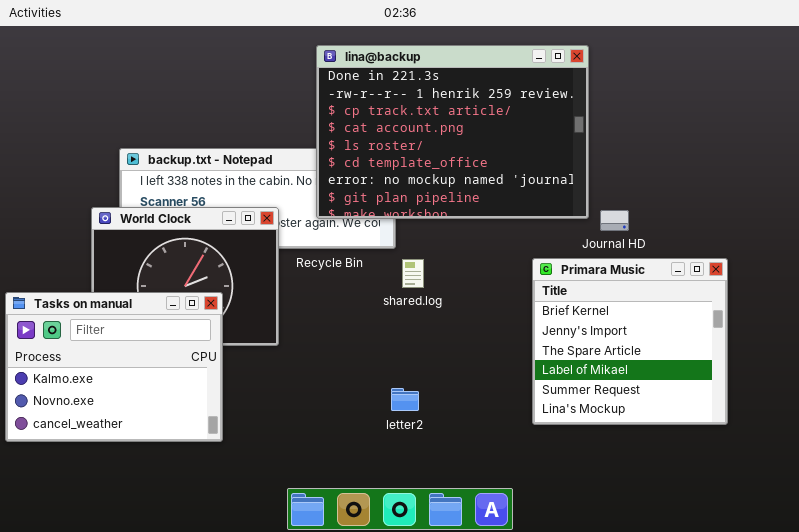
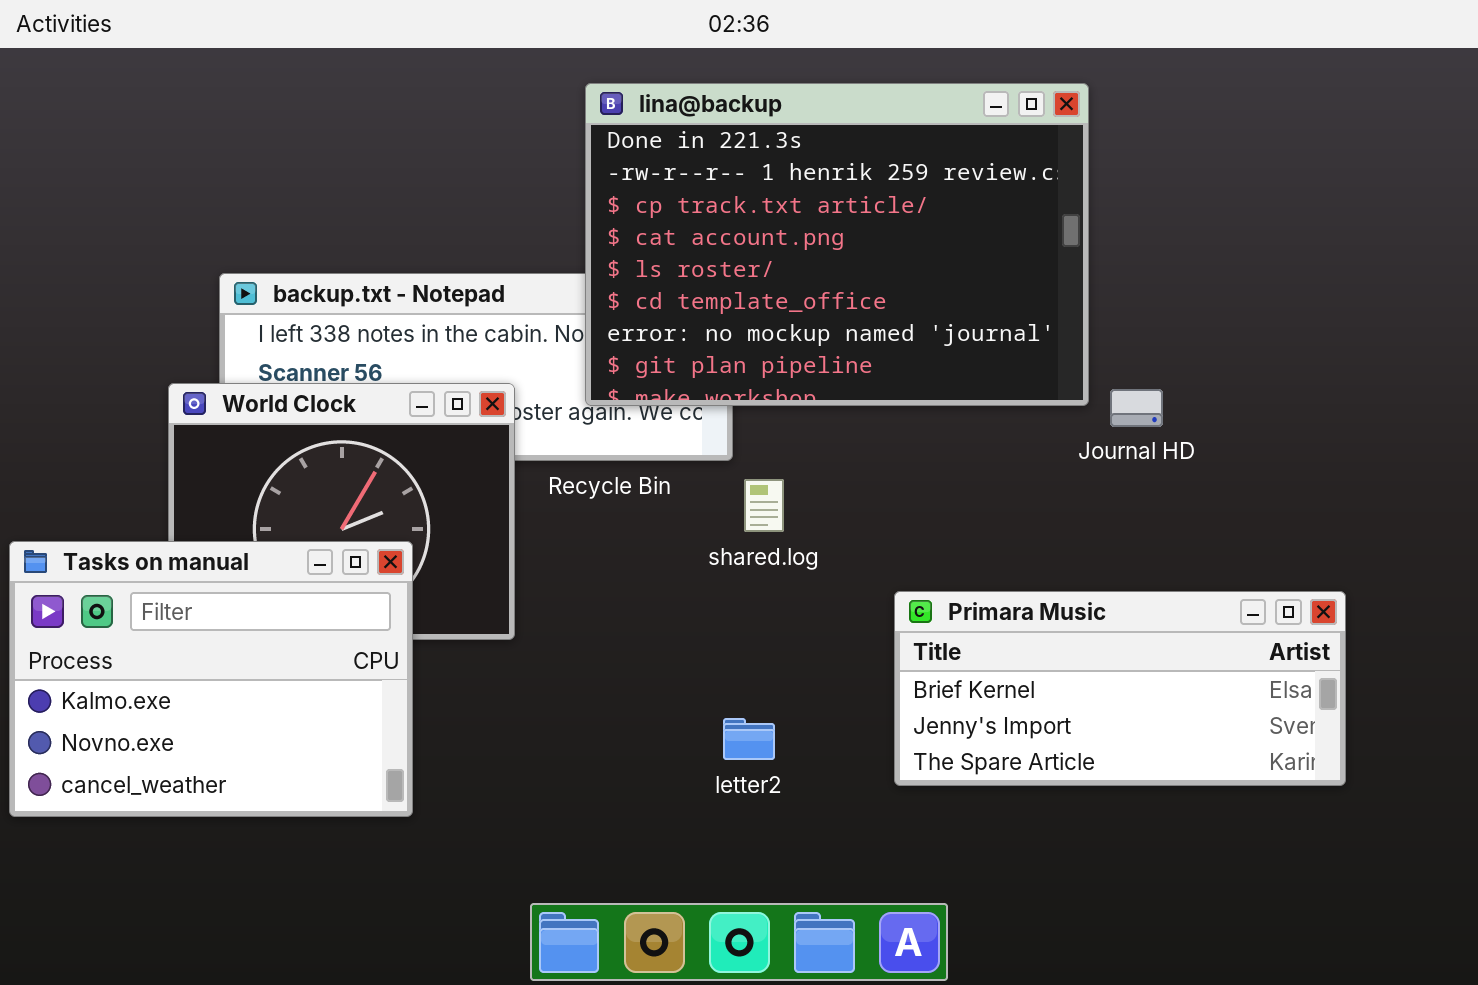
Primara Music: [532,258,728,425] -> [894,591,1346,786], resized

